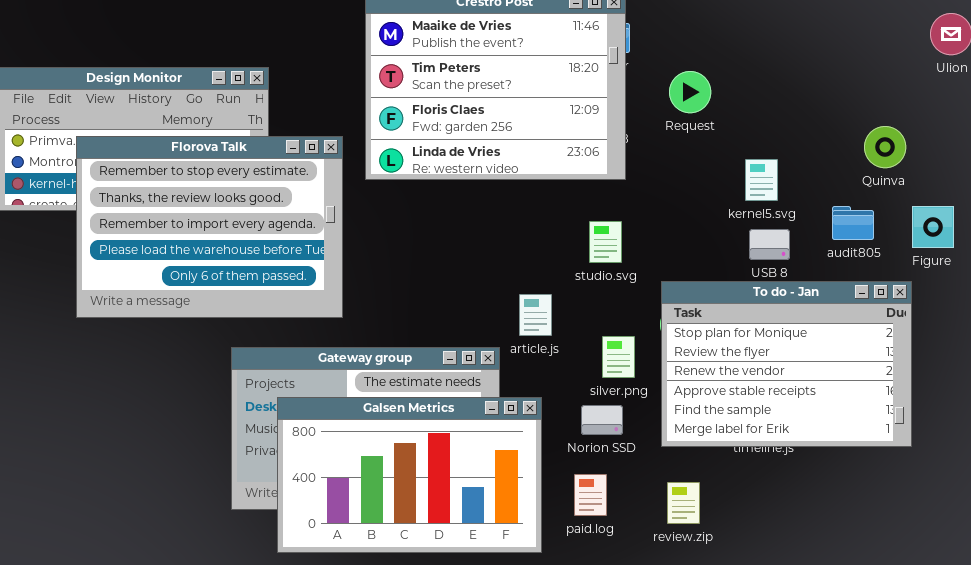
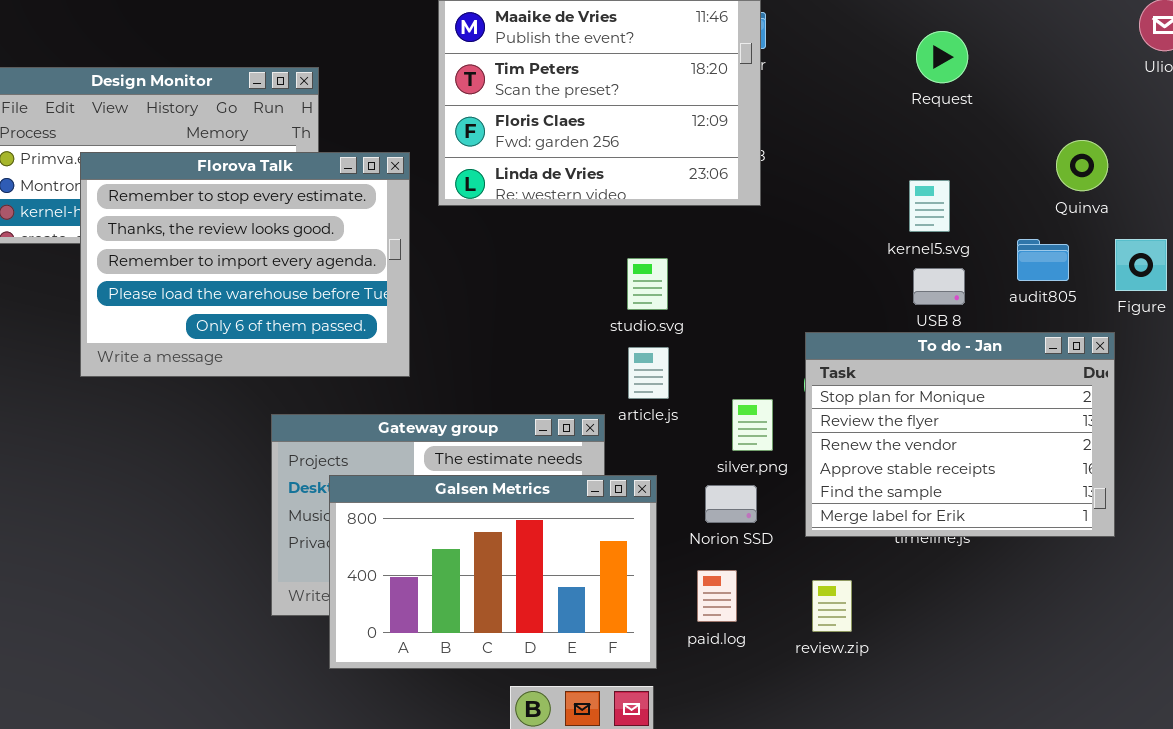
Request: [669,71,711,113] -> [916,31,968,83], moved
studio.svg: [589,221,622,263] -> [627,258,668,310], moved

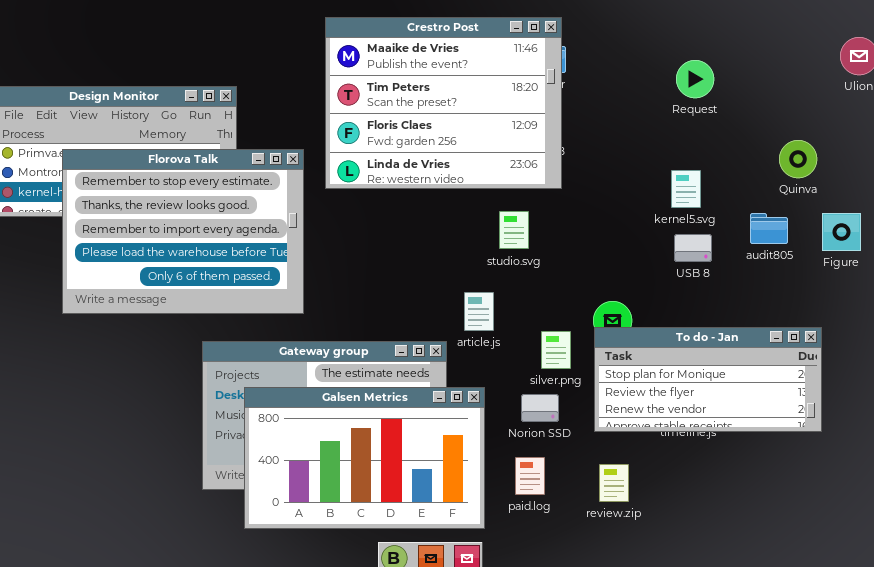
studio.svg: [627,258,668,310] -> [499,211,529,249], moved
To do - Jan: [805,332,1115,537] -> [594,327,822,432], resized

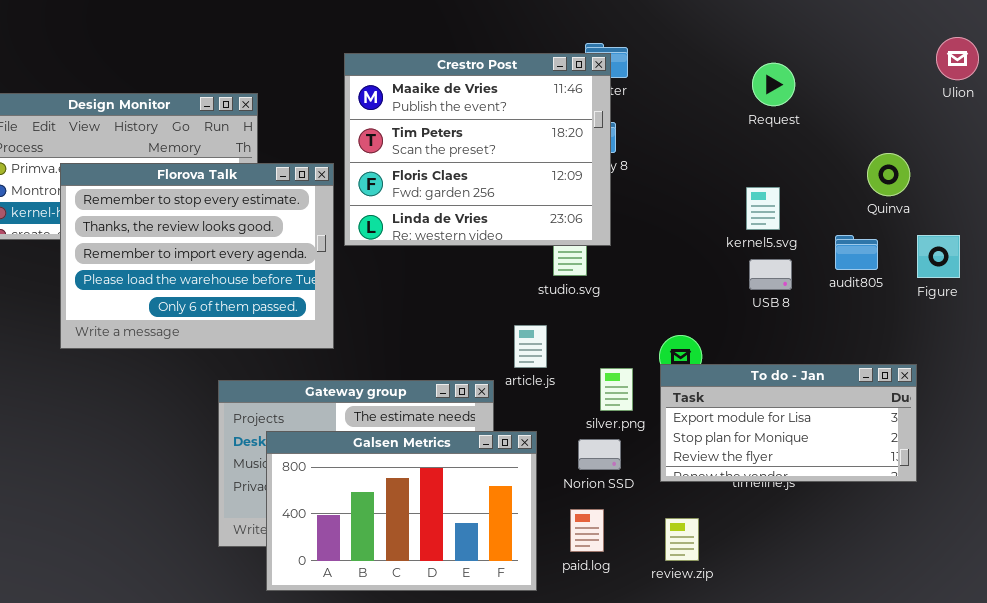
Crestro Post: [325,17,562,189] -> [344,53,611,246], moved
To do - Jan: [594,327,822,432] -> [660,364,917,482], scrolled up 1 row

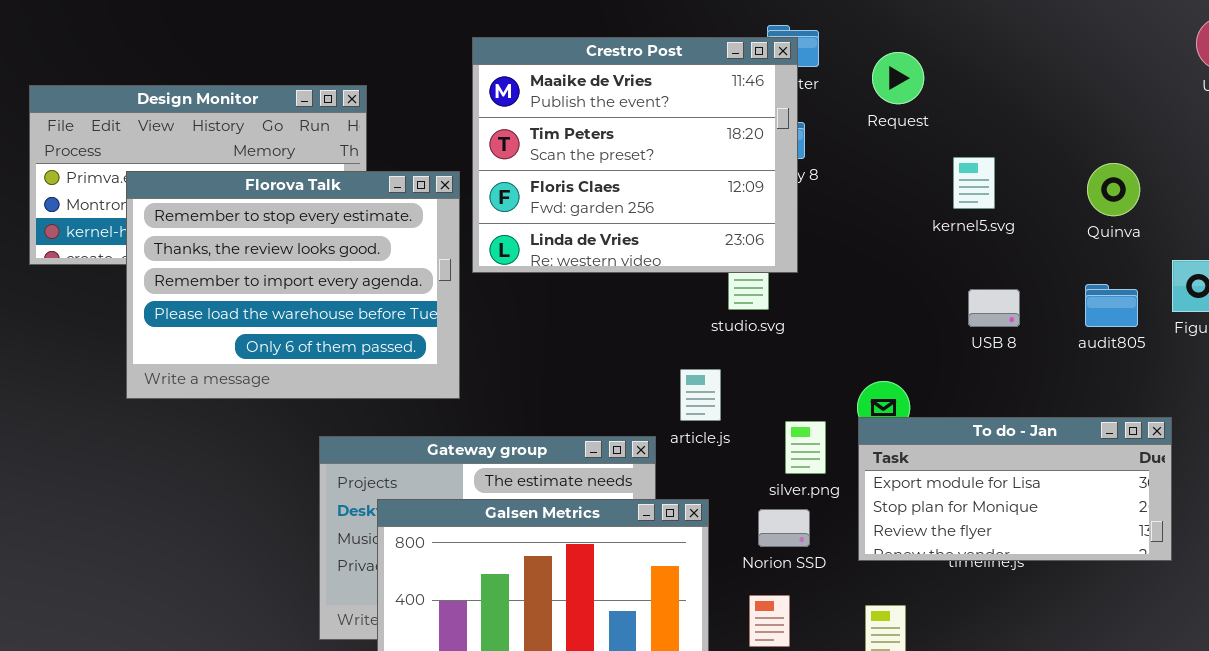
Request: [752,63,795,106] -> [872,52,924,104], moved
Quinva: [867,153,910,196] -> [1087,163,1140,216], moved
kernel5.svg: [746,187,780,230] -> [953,157,995,209], moved
audit805: [835,235,878,270] -> [1085,284,1138,327], moved

